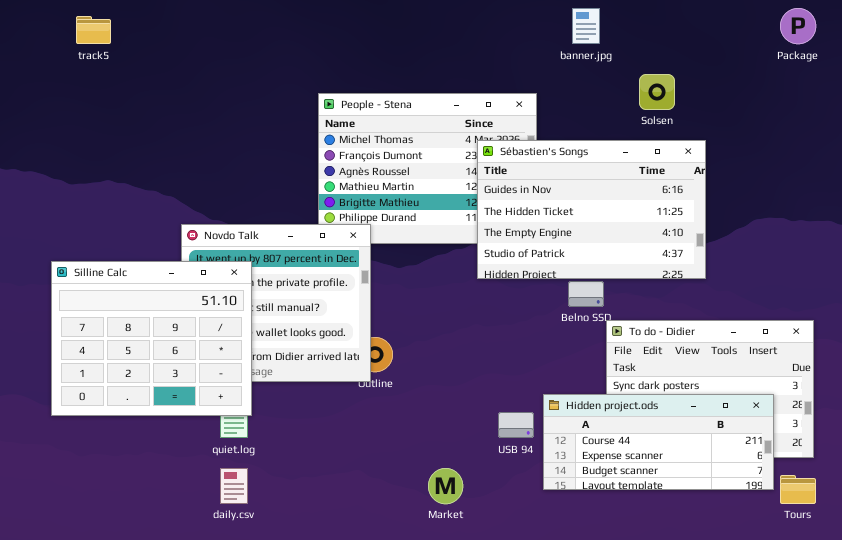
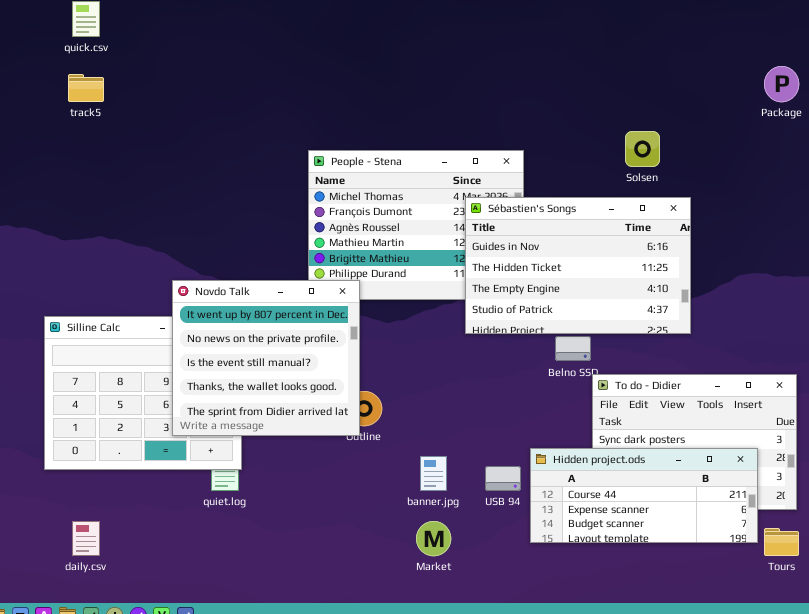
banner.jpg: [572,8,600,44] -> [420,456,447,491], moved
Novdo Talk: [181,224,371,382] -> [172,280,360,436], raised
daily.csv: [220,468,248,504] -> [72,521,100,556], moved

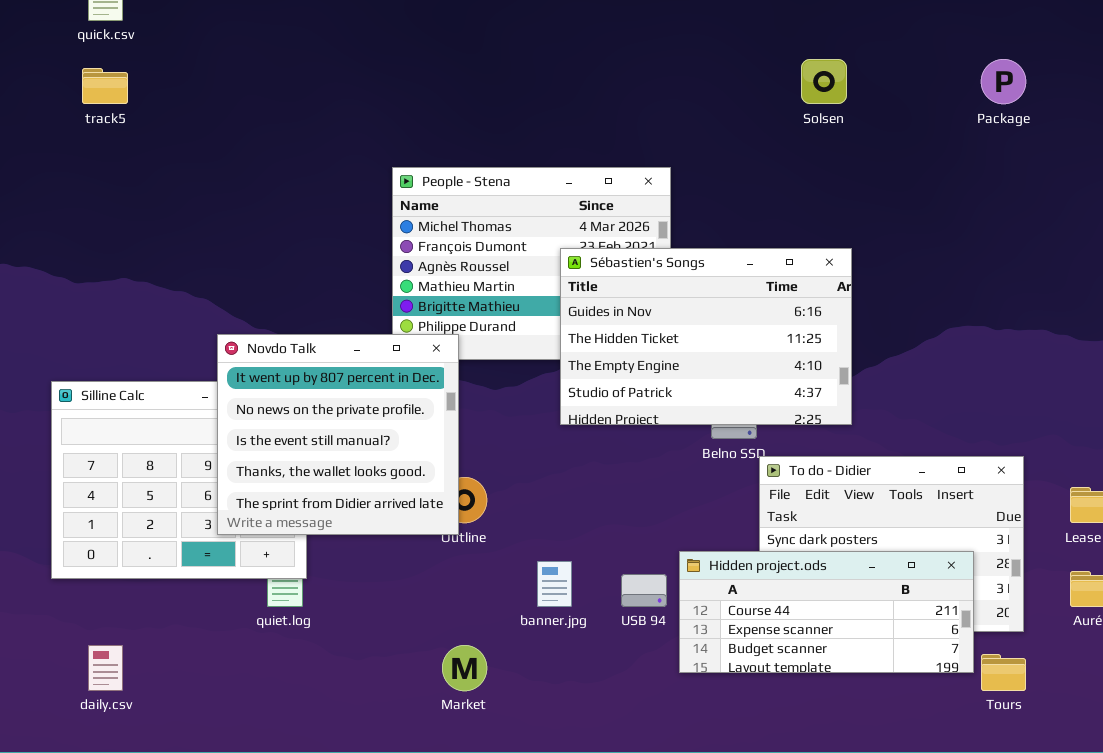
Solsen: [625,131,660,167] -> [801,59,847,104], moved
Sébastien's Songs: [465,197,691,334] -> [560,248,852,425], moved
Market: [416,521,451,556] -> [442,645,487,691], moved

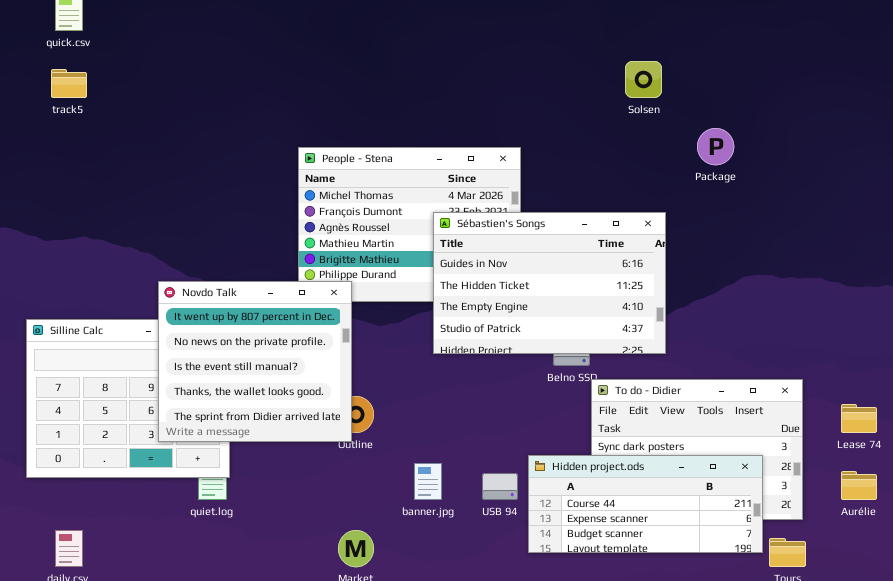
Package: [981,59,1026,104] -> [697,128,734,165], moved

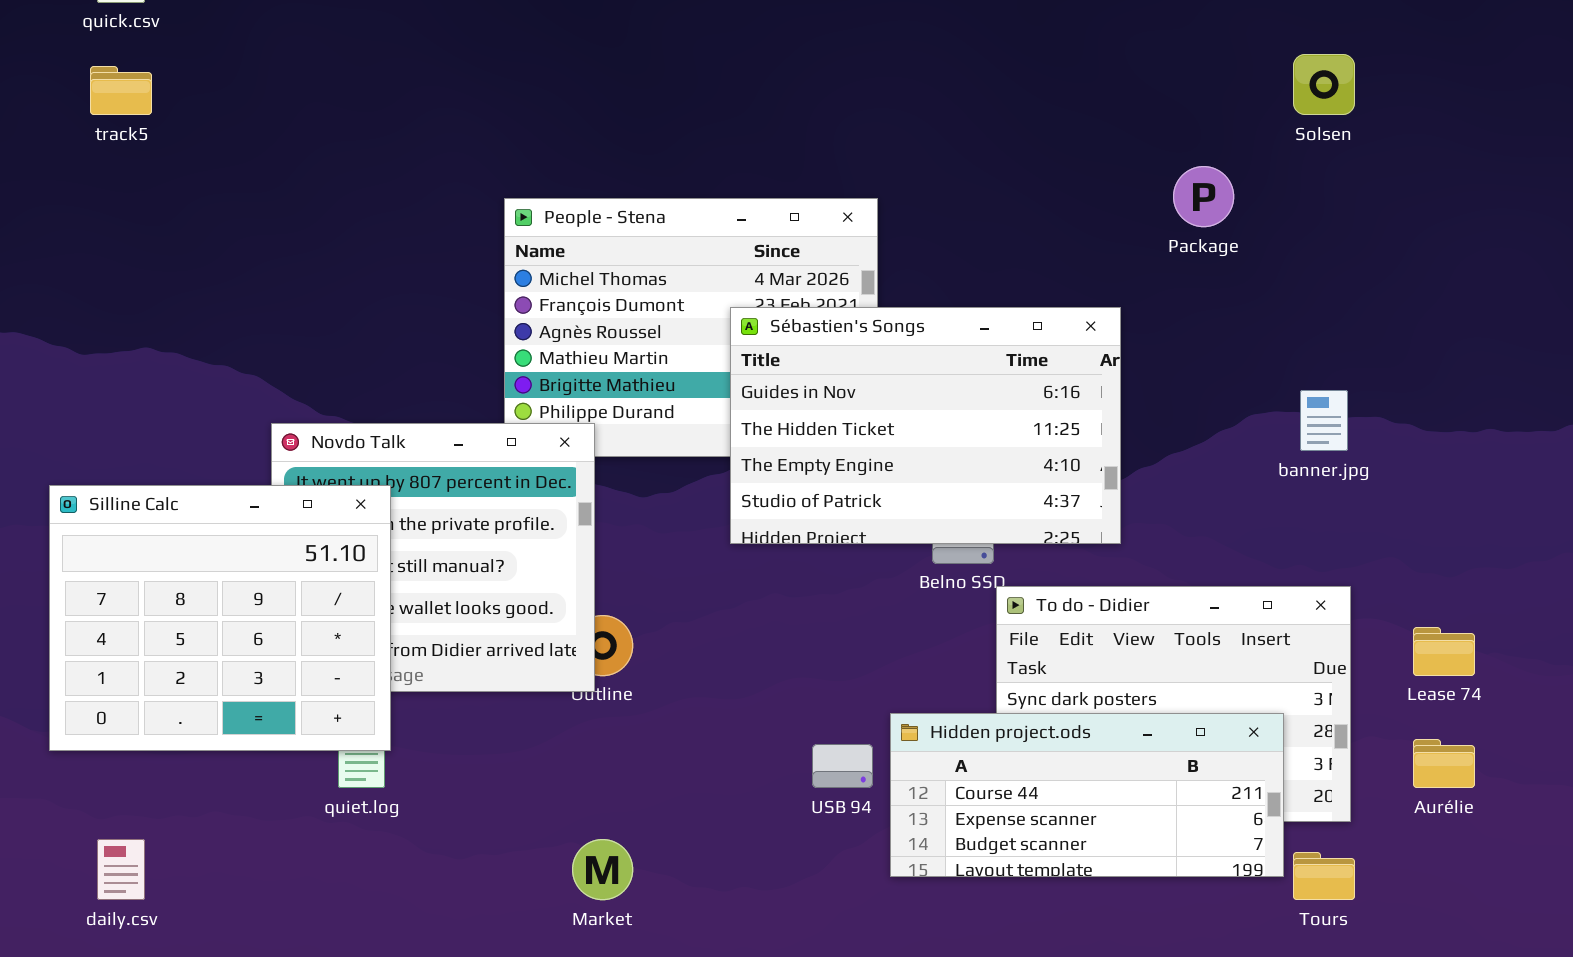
Solsen: [625,61,662,98] -> [1293,54,1355,115], moved
Silline Calc: [26,319,230,478] -> [49,485,391,751], raised
banner.jpg: [414,463,442,500] -> [1300,390,1348,451], moved

